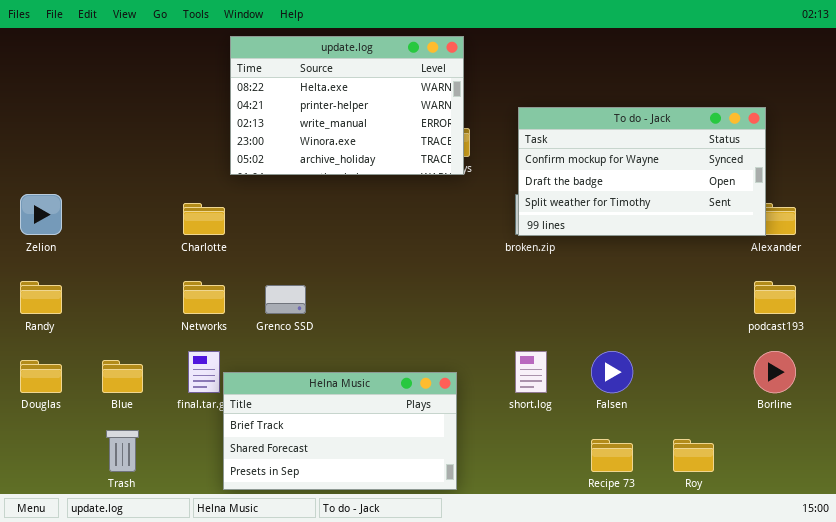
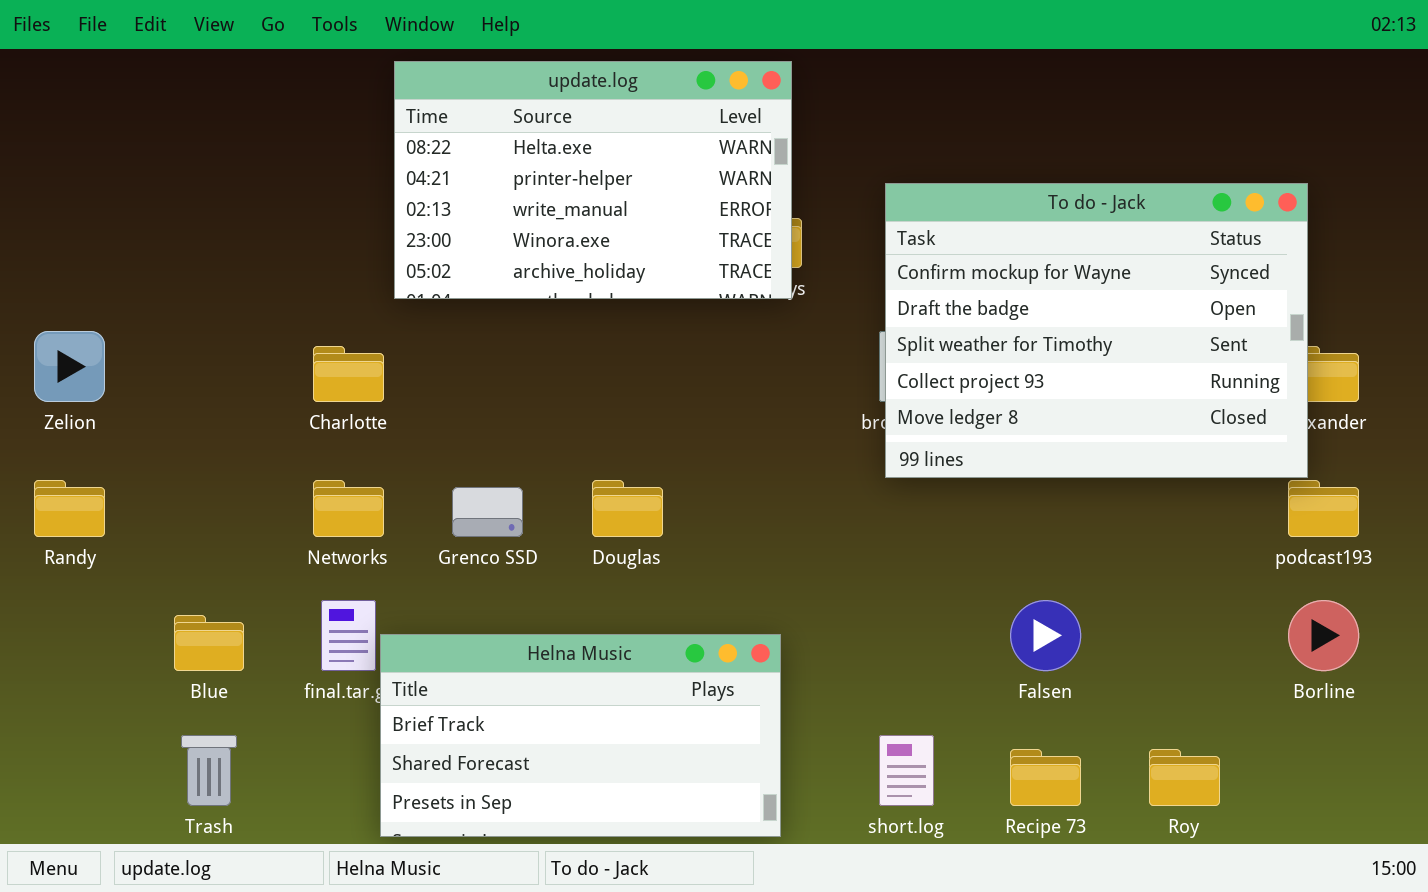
To do - Jack: [518,107,766,236] -> [885,183,1308,478], resized
short.log: [515,351,547,393] -> [879,735,934,806], moved
Douglas: [20,360,62,393] -> [592,480,663,537], moved

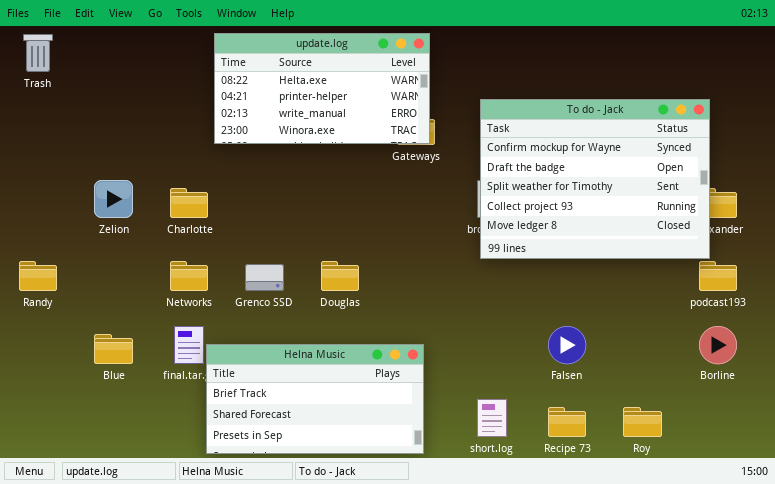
update.log: [394,61,792,299] -> [214,33,430,144], resized
Zelion: [34,331,105,402] -> [94,180,133,218], moved
Trash: [181,735,237,806] -> [23,34,53,72], moved

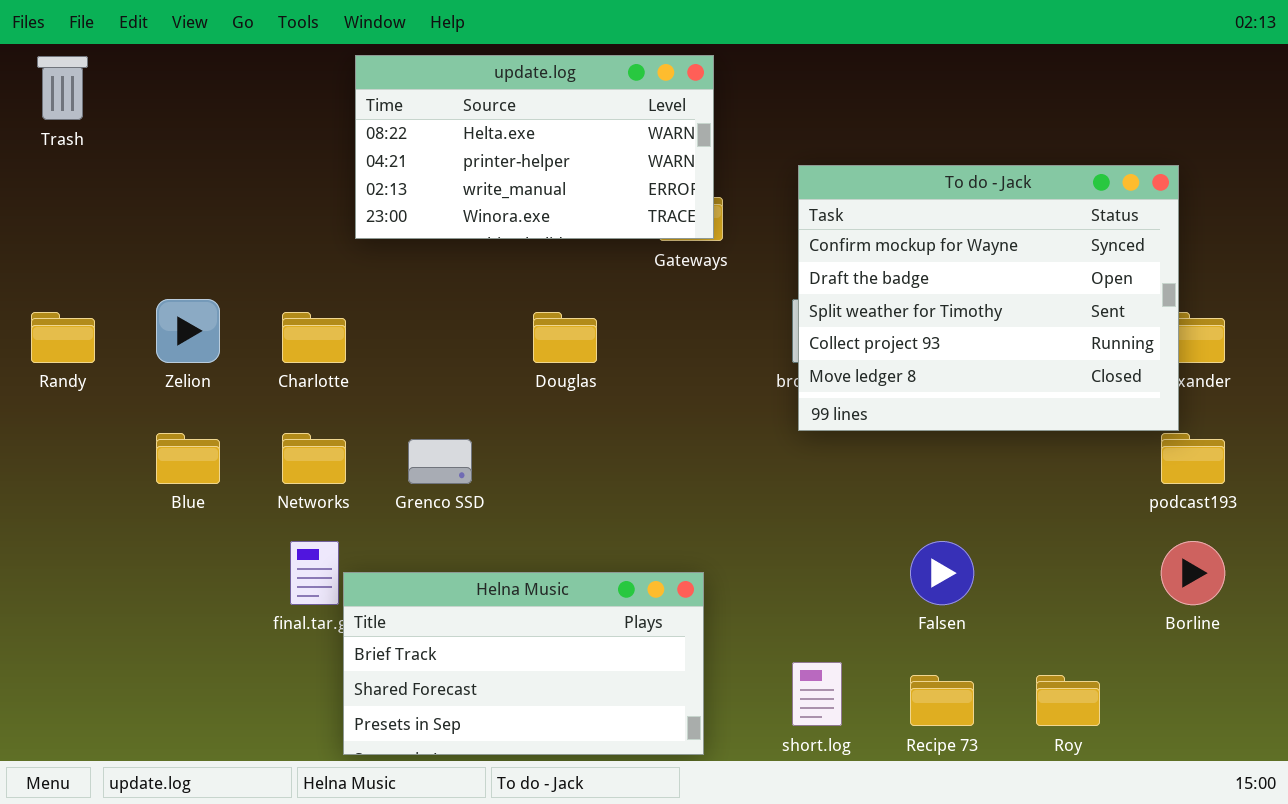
Randy: [19,261,57,291] -> [31,312,95,363], moved
Douglas: [321,261,359,291] -> [533,312,597,363], moved
Blue: [94,334,133,364] -> [156,433,220,484], moved

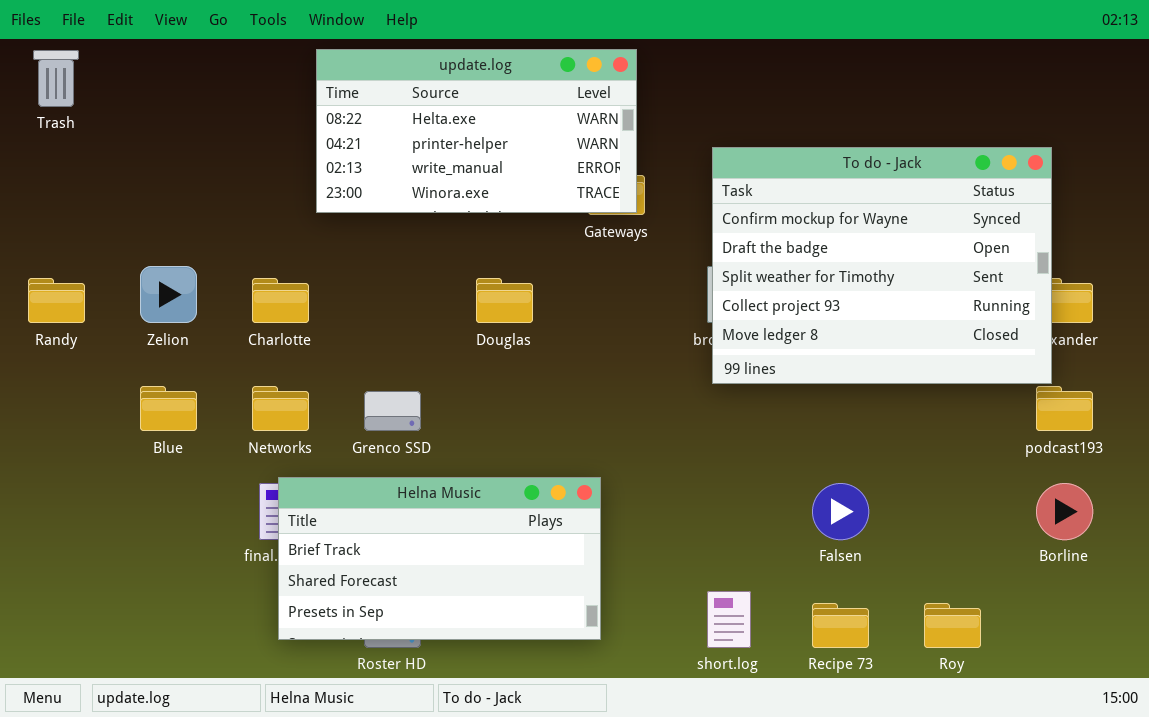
Helna Music: [343,572,704,755] -> [278,477,601,640], moved

